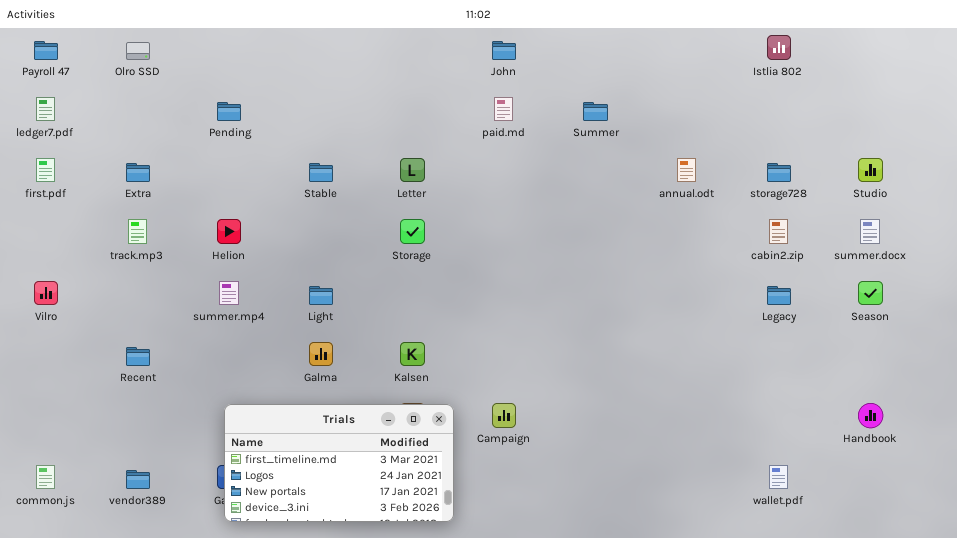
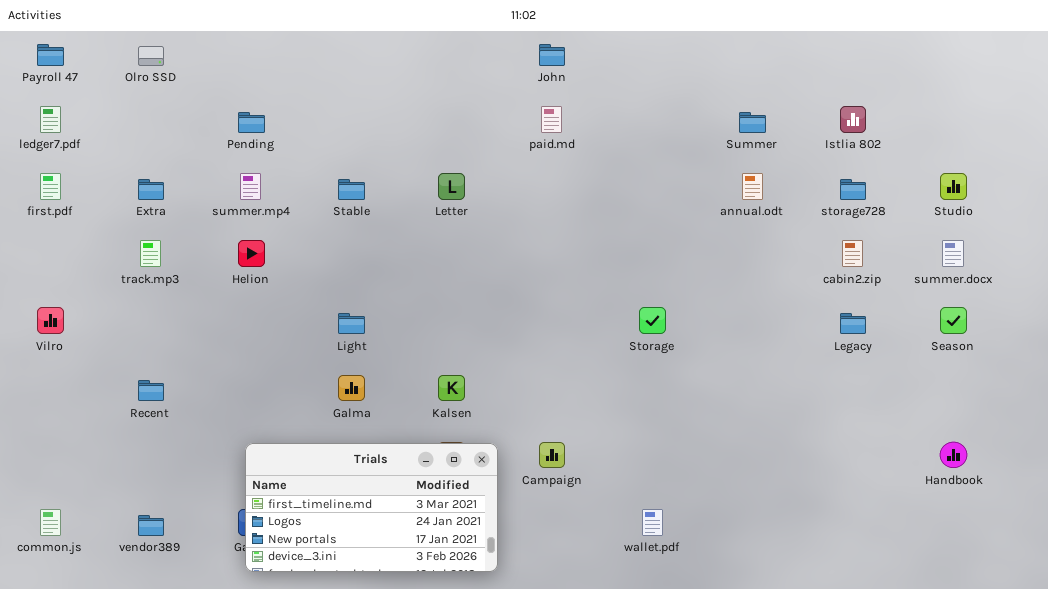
Istlia 802: [767,35,791,60] -> [840,106,866,133], moved
Summer: [583,102,608,121] -> [739,112,766,133], moved
Storage: [400,219,425,244] -> [639,307,666,334], moved
summer.mp4: [219,281,239,305] -> [240,173,261,200], moved
wallet.pdf: [769,465,788,489] -> [642,509,663,536], moved

